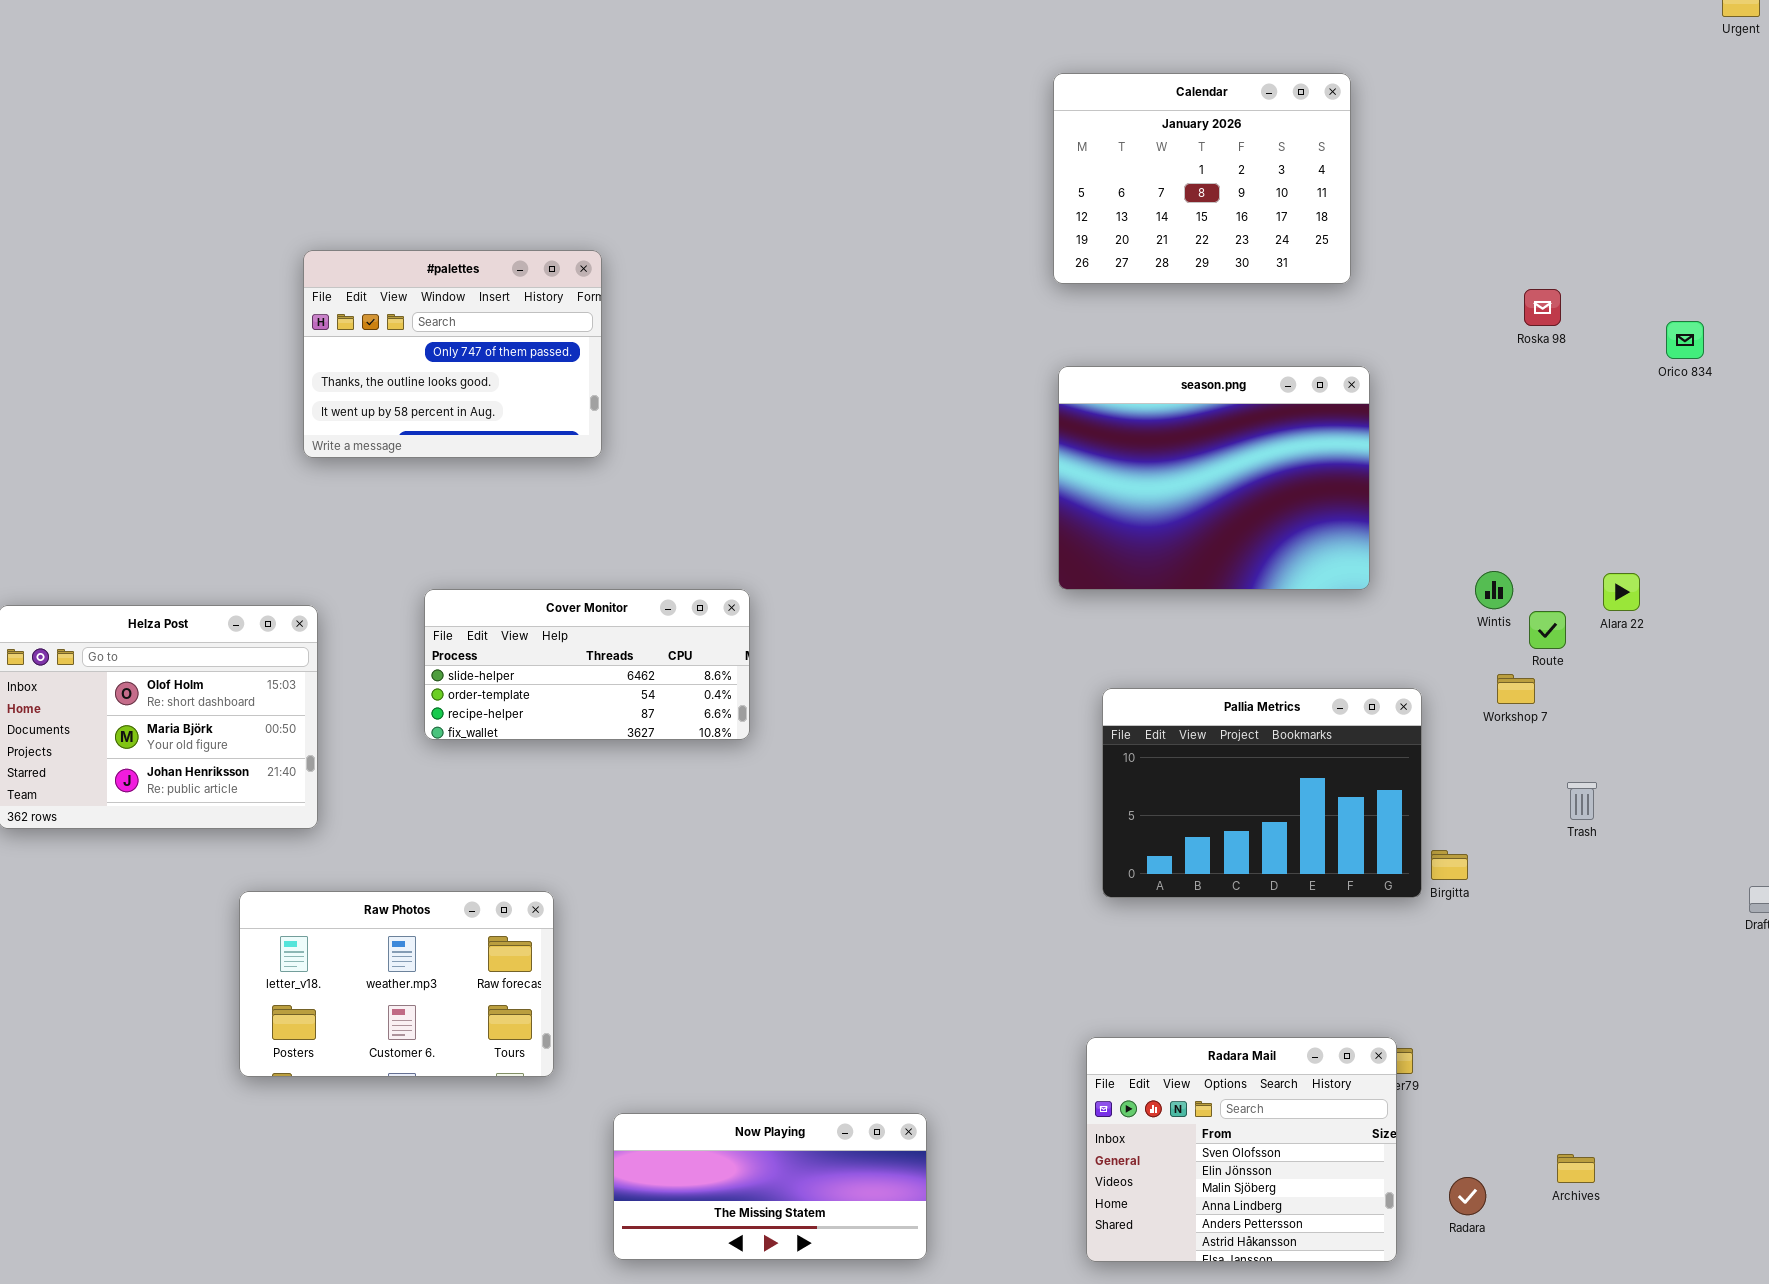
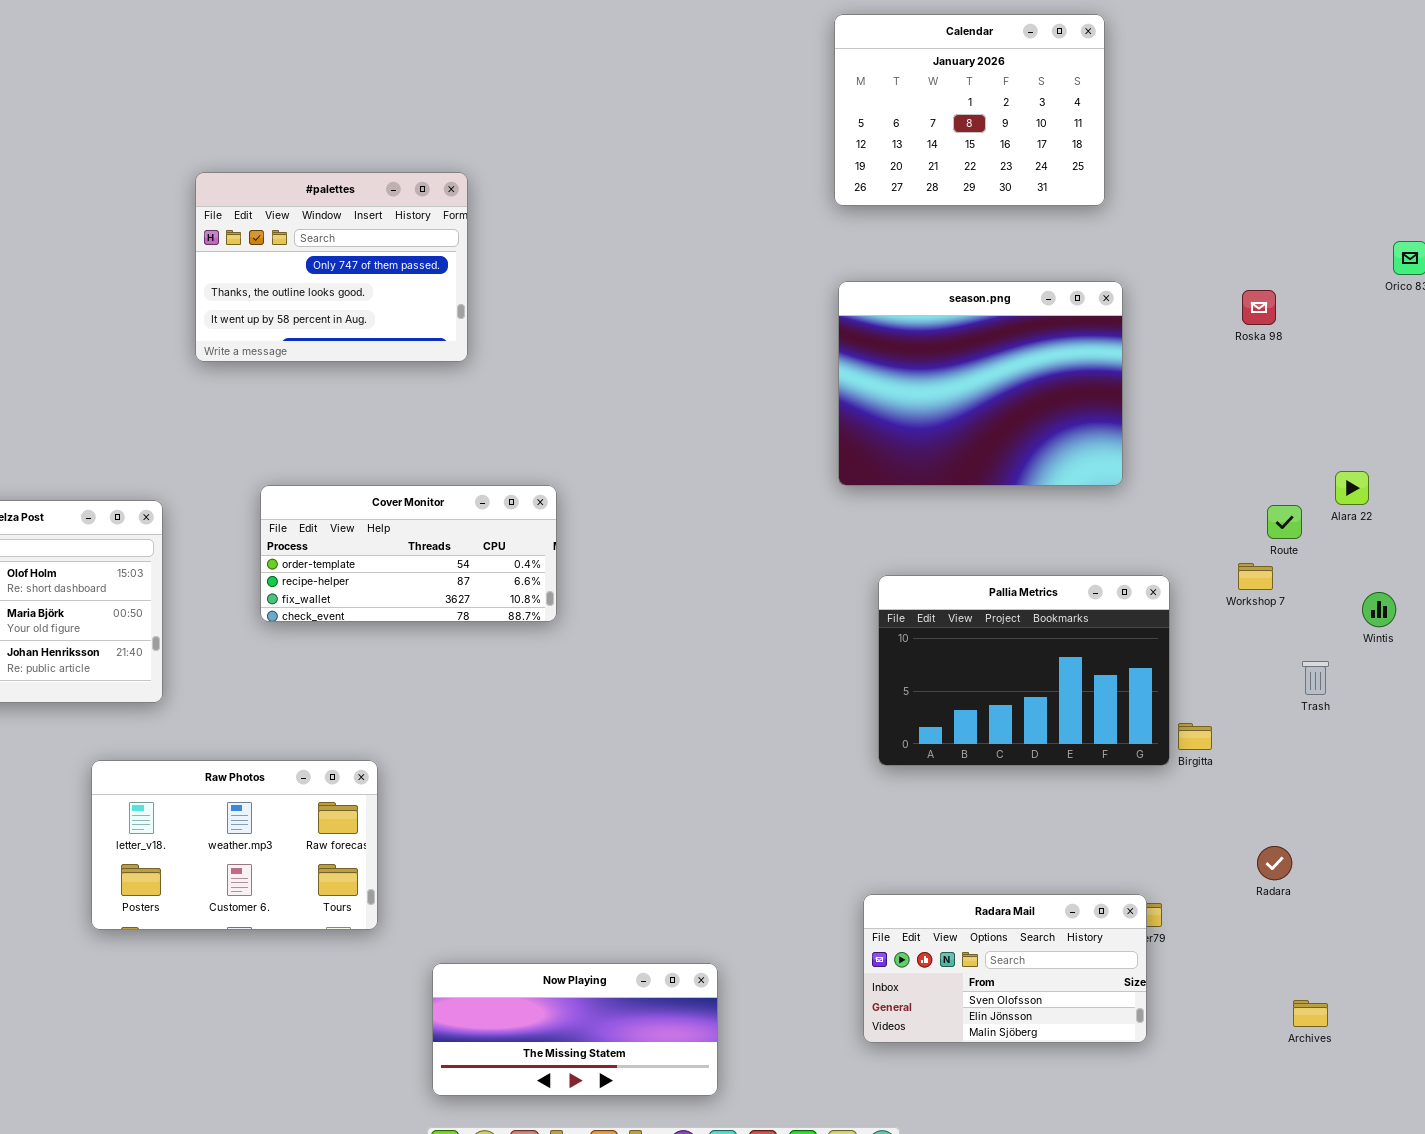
#palettes: [303,250,602,458] -> [195,172,468,362], moved
Roska 98: [1524,289,1561,326] -> [1242,290,1276,325], moved
Wintis: [1475,571,1513,609] -> [1362,592,1396,627], moved
Cover Monitor: [424,589,750,740] -> [260,485,557,622], scrolled down 1 row
Radara Mail: [1086,1037,1397,1262] -> [863,894,1147,1043], resized
Radara: [1449,1177,1486,1215] -> [1257,846,1292,880], moved

